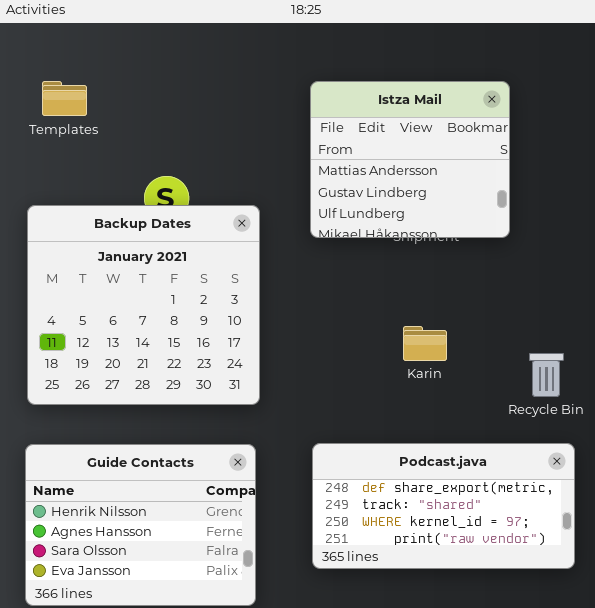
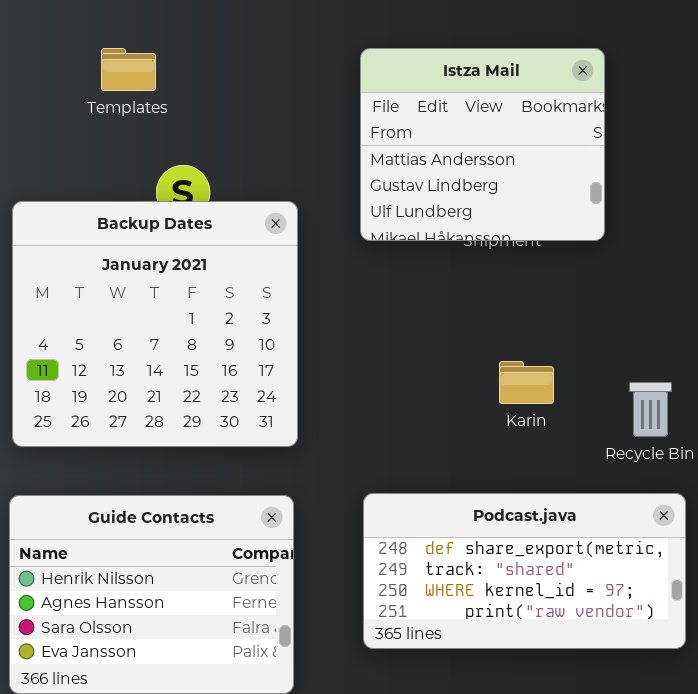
Templates: [42,81,87,116] -> [101,48,156,91], moved
Karin: [403,326,447,361] -> [499,361,554,404], moved

